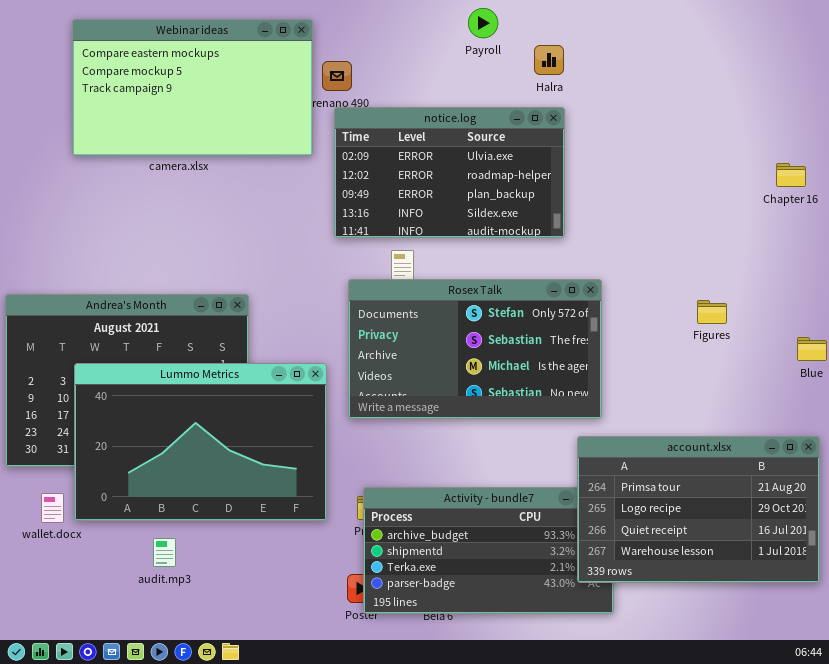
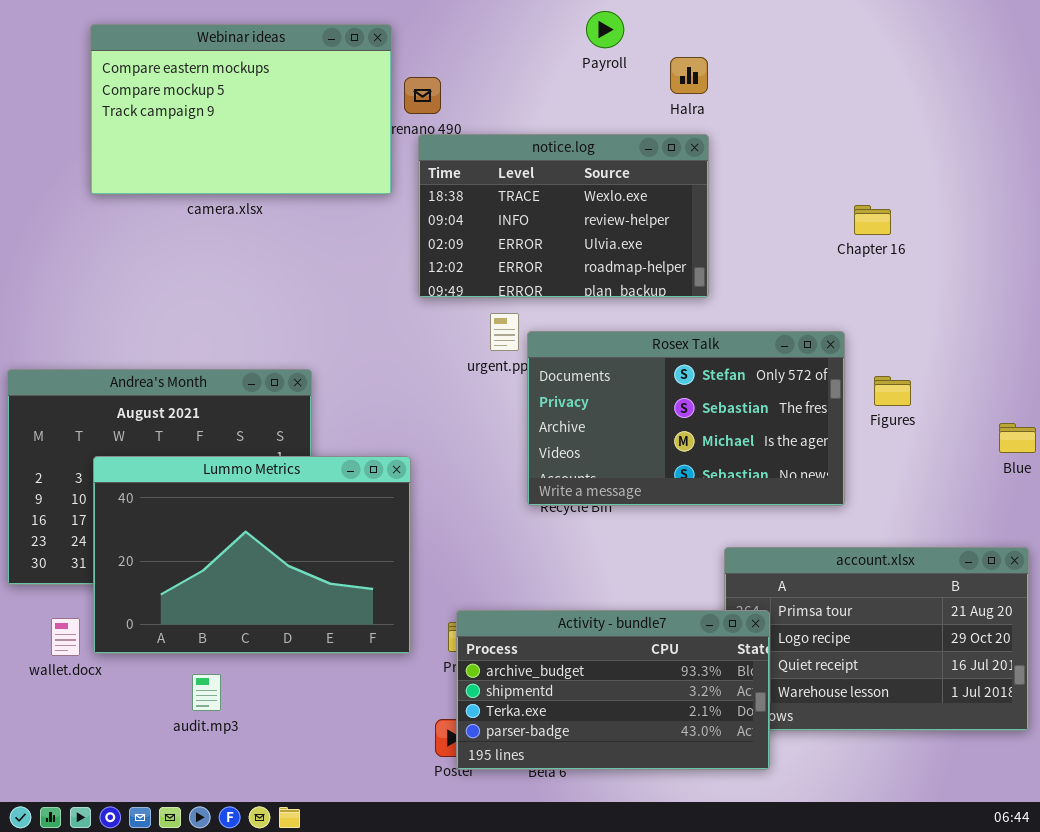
notice.log: [334,107,565,238] -> [418,134,709,298], scrolled up 2 rows
Chapter 16: [776,163,806,187] -> [854,205,891,235], moved
Rosex Talk: [348,279,602,419] -> [527,331,845,506], moved
Activity - bundle7: [363,487,614,614] -> [456,610,770,770], raised

